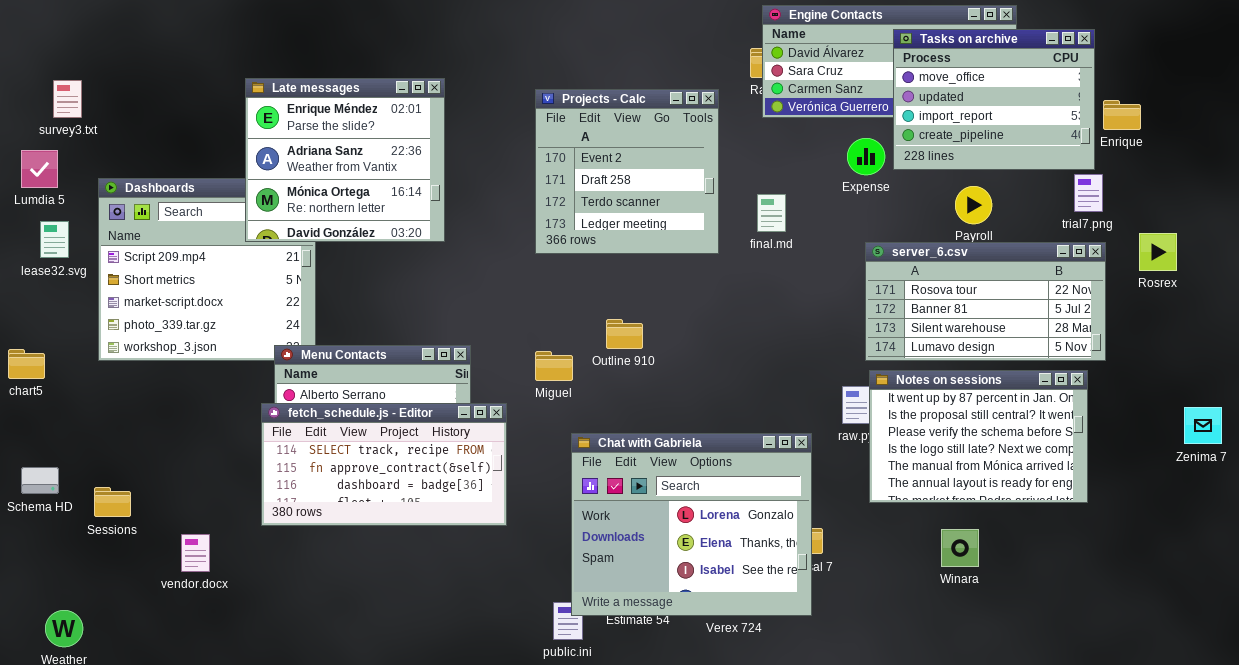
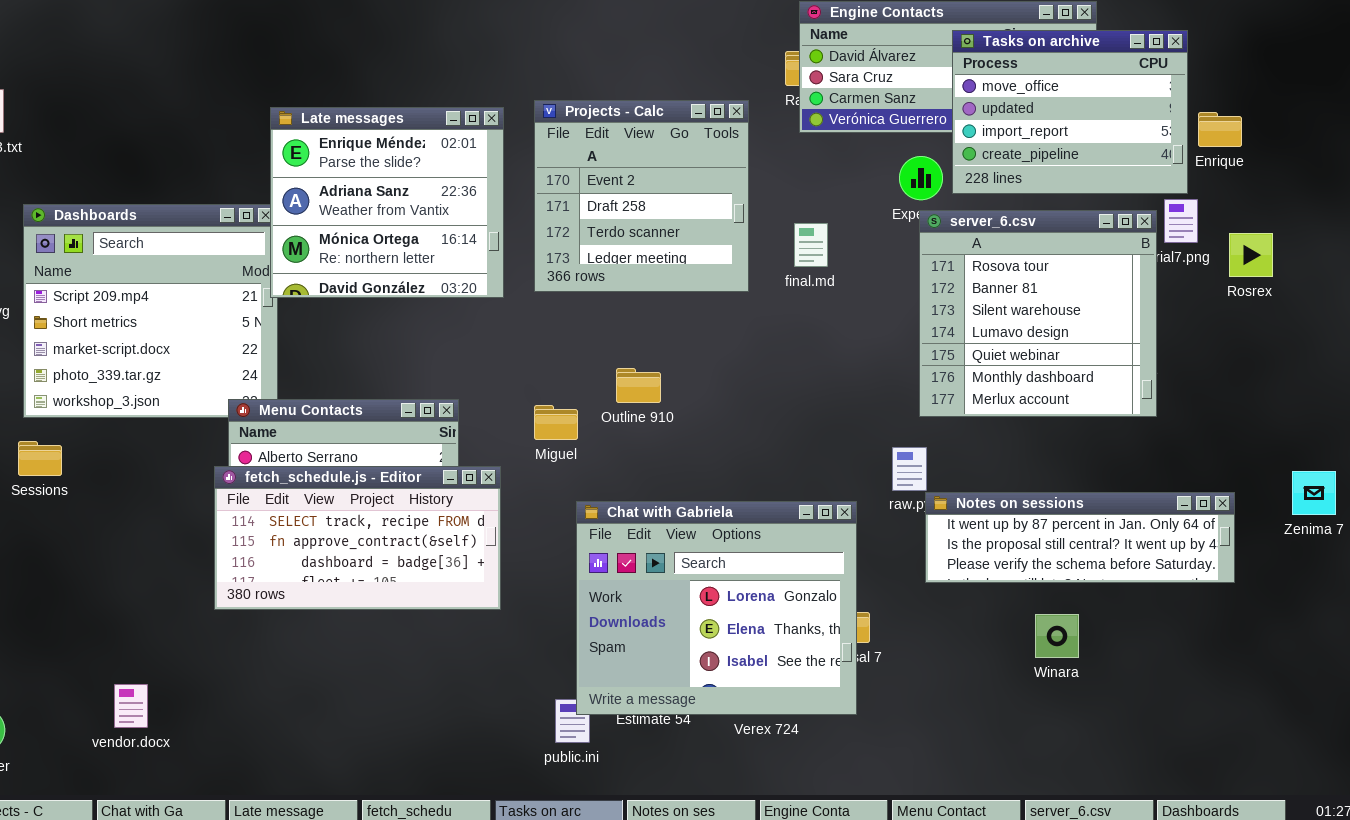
Late messages: [245,78,445,242] -> [270,107,504,298], moved
Rosrex: [1139,233,1177,271] -> [1229,233,1273,277], moved
server_6.csv: [865,242,1106,361] -> [919,210,1157,417], resized
Notes on sessions: [869,370,1088,503] -> [925,492,1235,583], resized
Sessions: [94,487,131,517] -> [18,441,62,476], moved
Winara: [941,529,979,567] -> [1035,614,1079,658], moved
vendor.docx: [181,534,210,572] -> [114,684,148,728], moved

